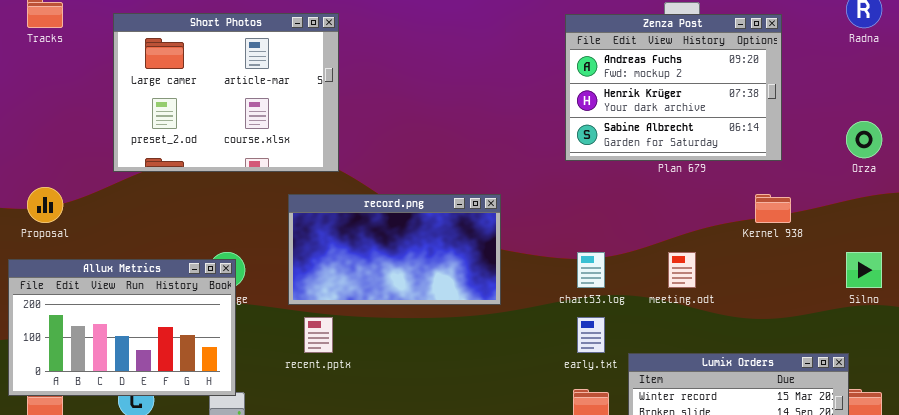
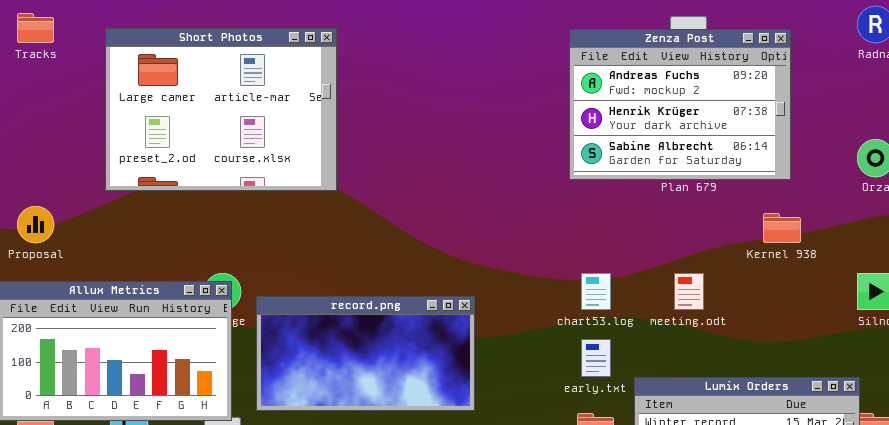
record.png: [288,194,501,305] -> [256,296,475,411], moved

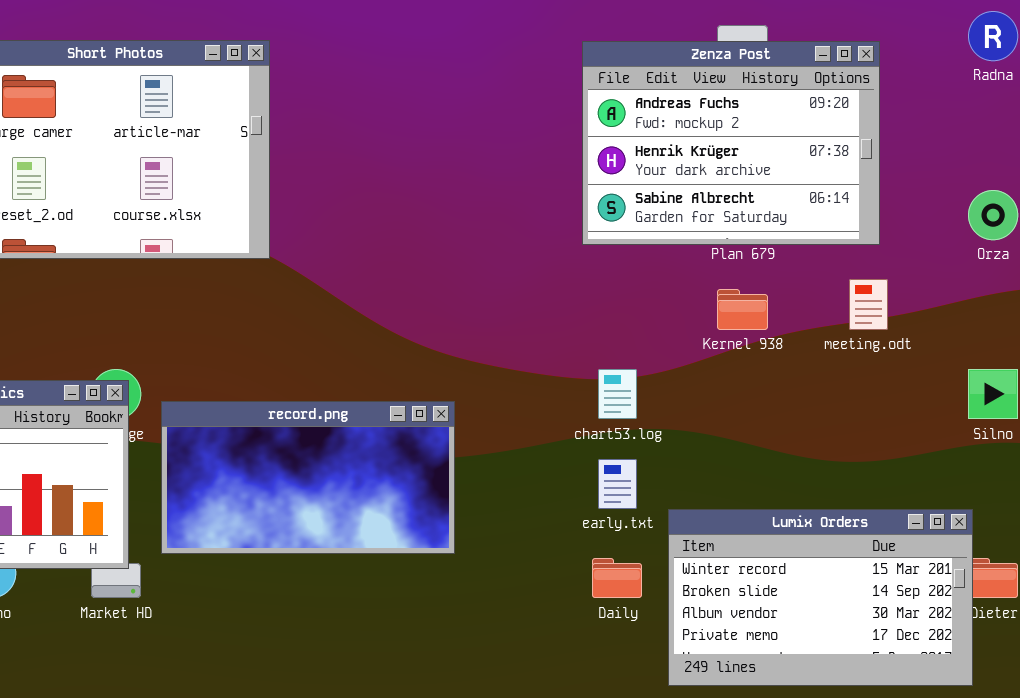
Kernel 938: [763,213,801,243] -> [717,289,768,330], moved
meeting.odt: [674,273,704,310] -> [849,279,888,330], moved

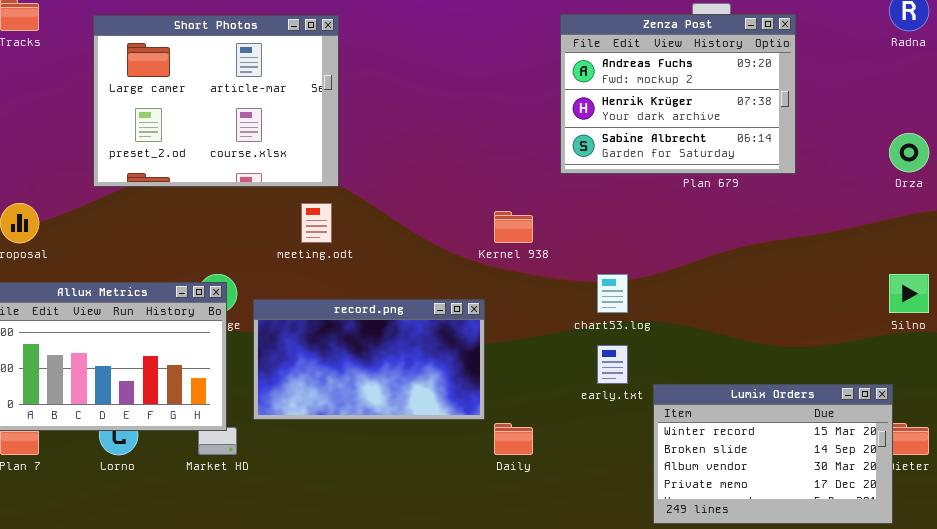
Zenza Post: [582,41,880,245] -> [560,14,796,174], moved
meeting.odt: [849,279,888,330] -> [301,203,332,243], moved
Kernel 938: [717,289,768,330] -> [494,211,533,243], moved
Daily: [592,558,642,598] -> [494,423,533,455], moved

